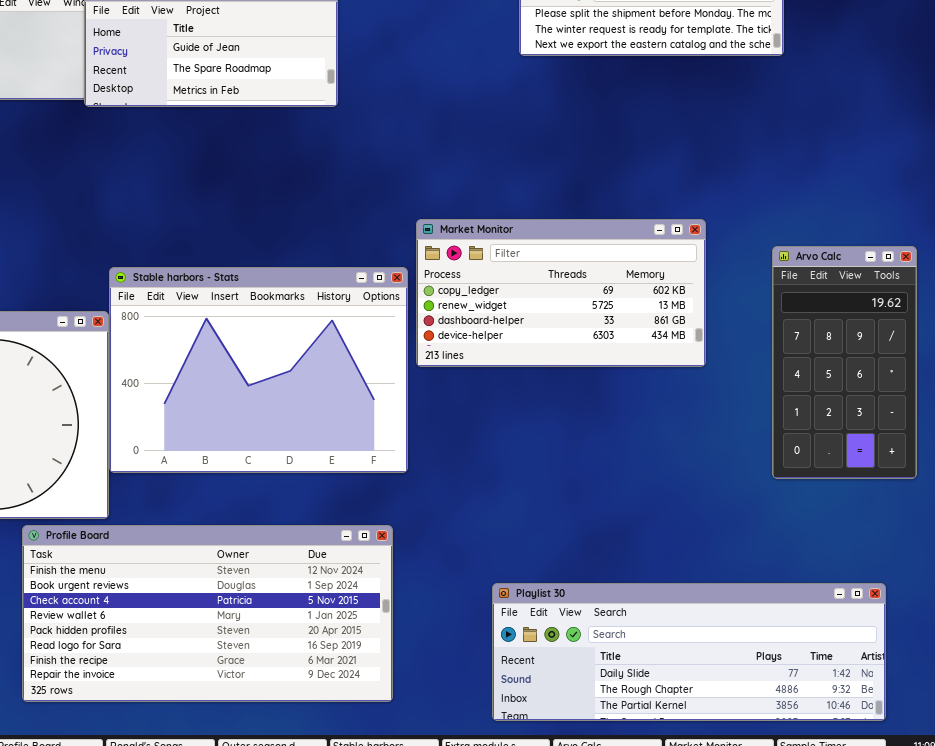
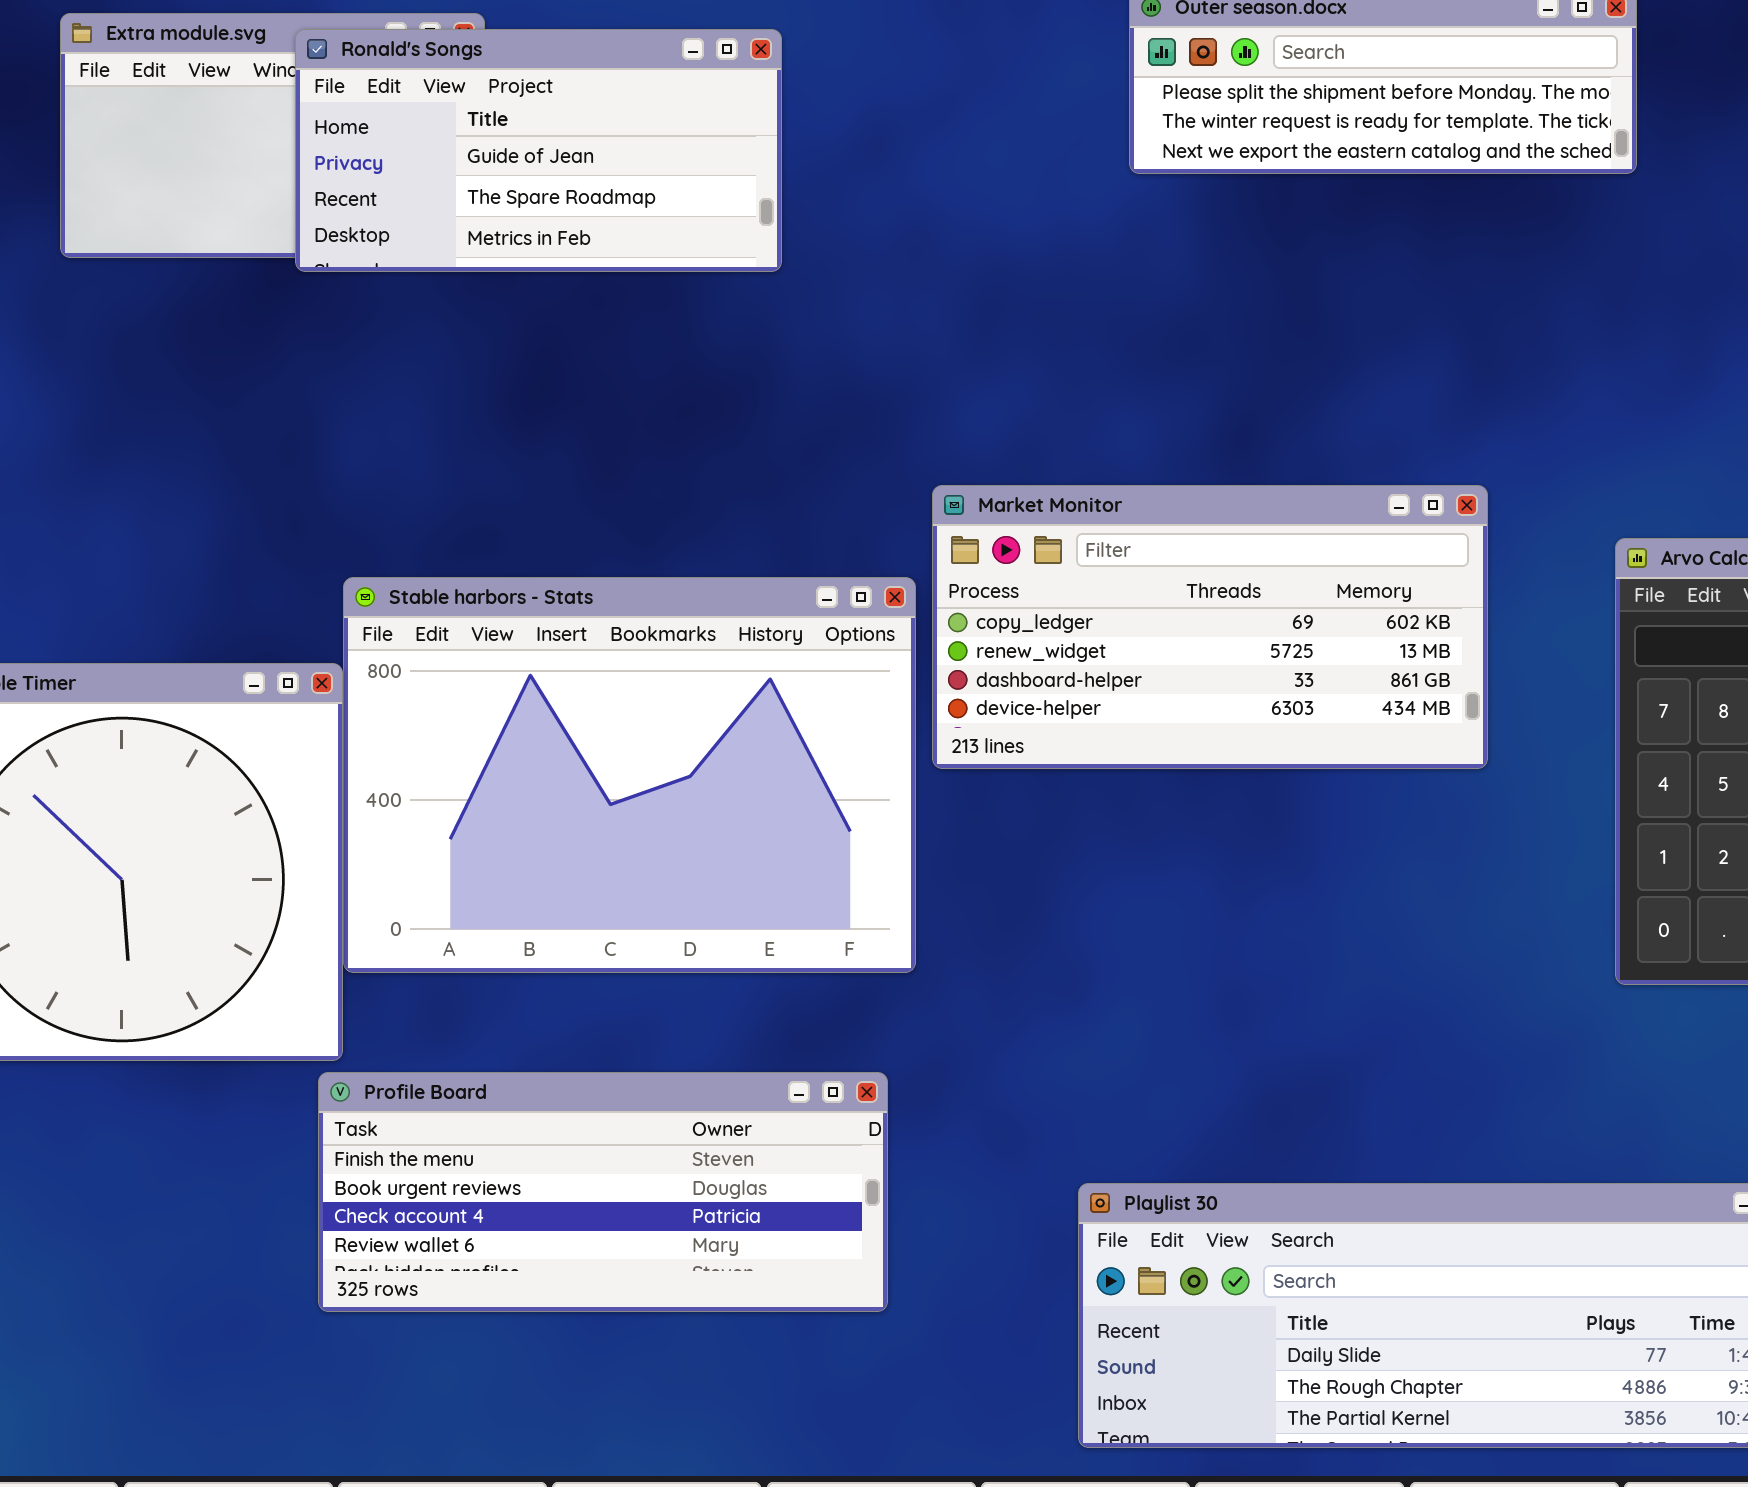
Profile Board: [22,525,393,702] -> [318,1072,888,1312], resized

